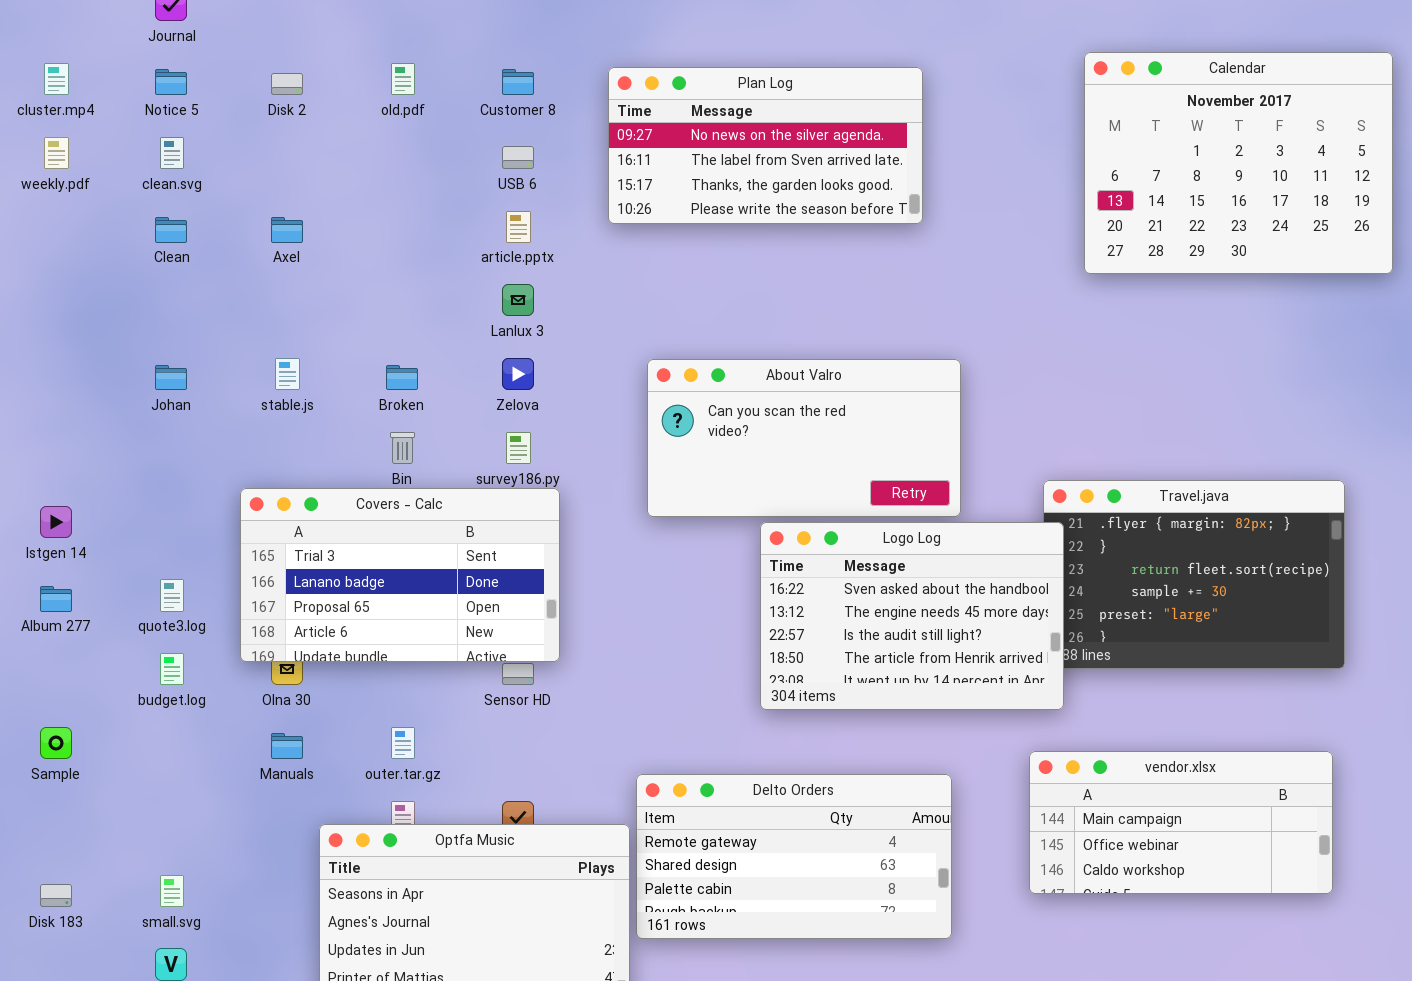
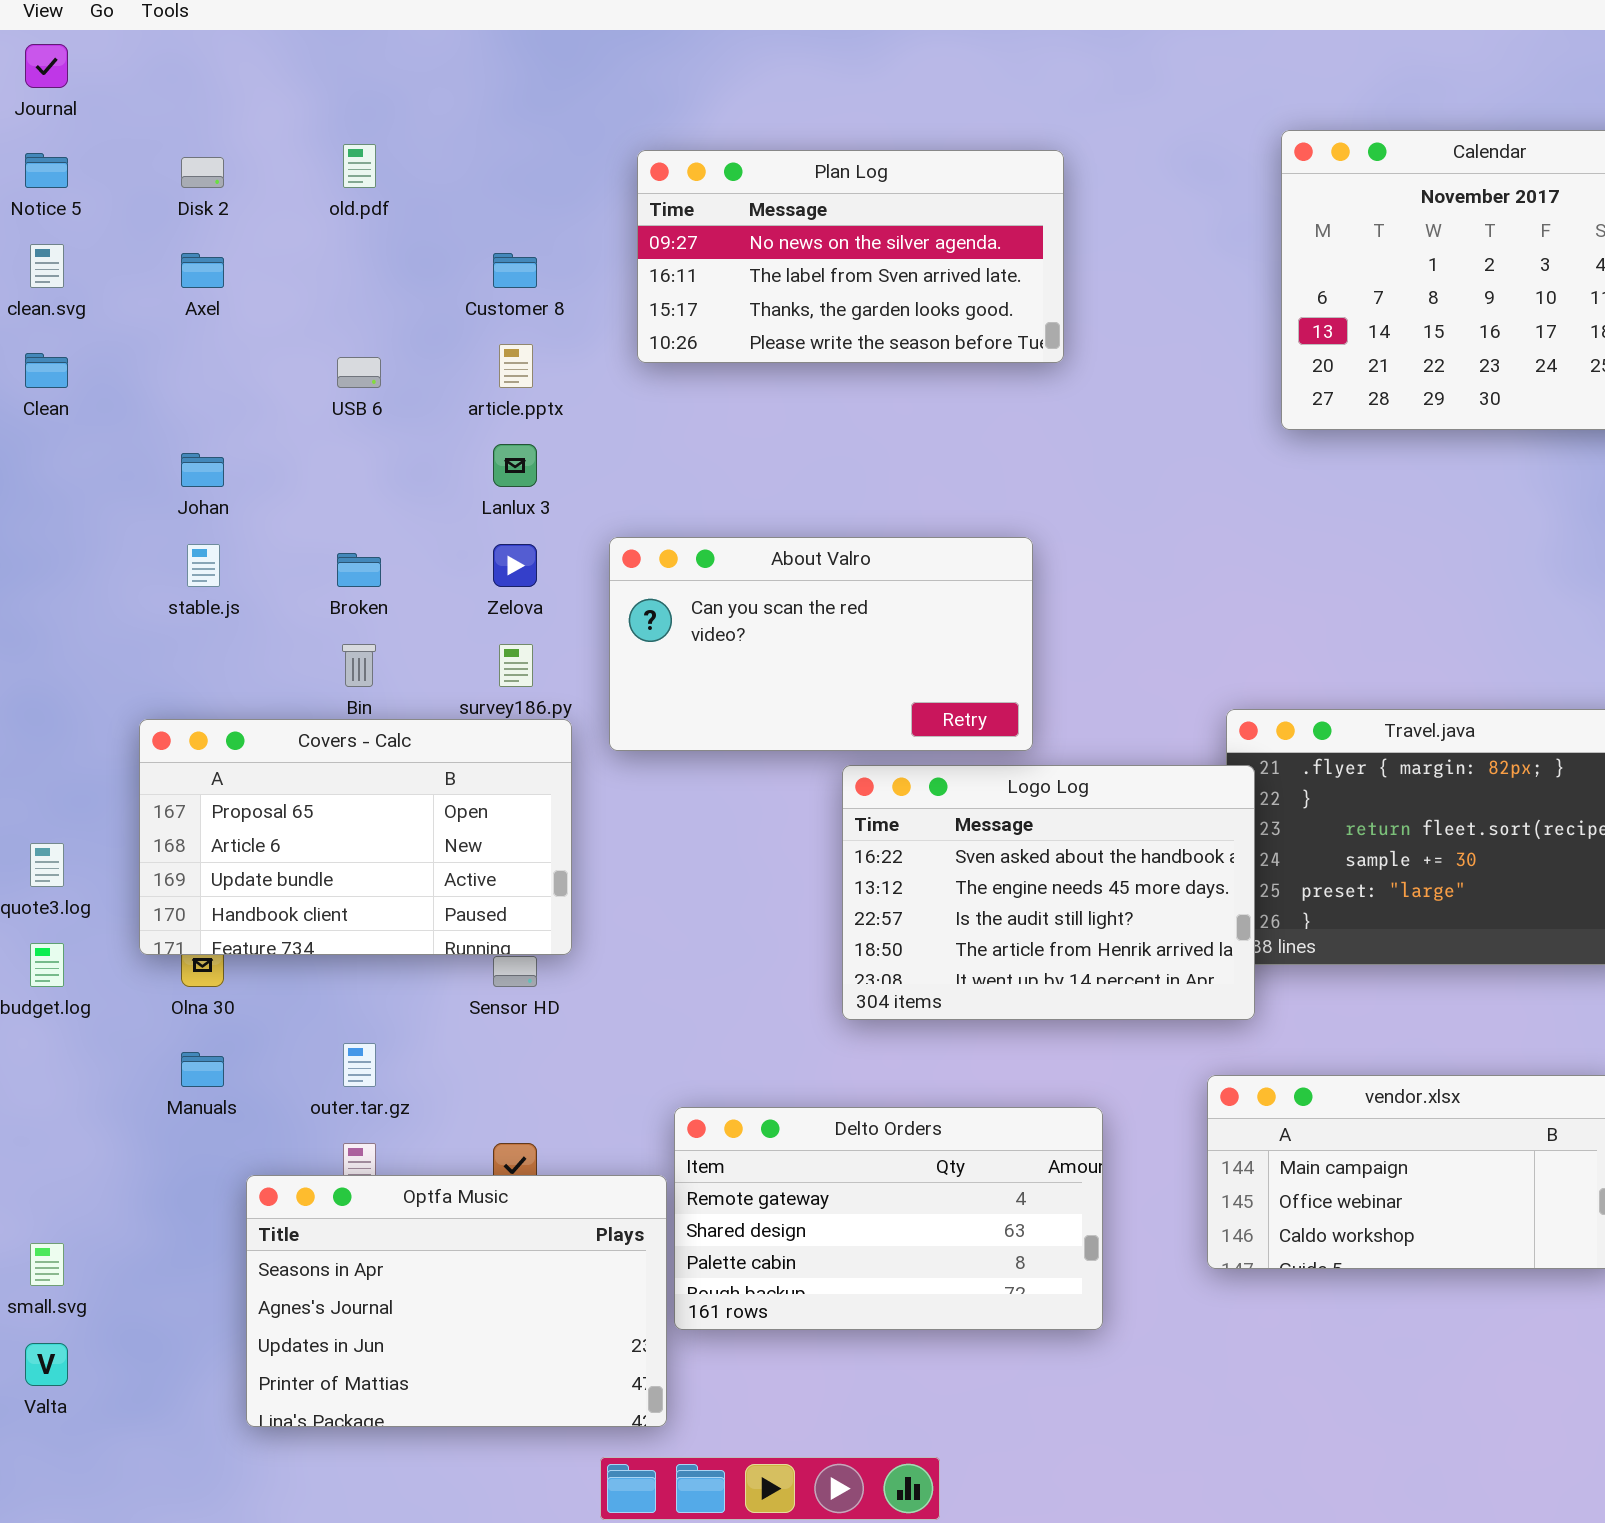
Customer 8: [502,69,534,95] -> [493,253,537,288], moved
USB 6: [502,146,534,169] -> [337,357,381,388], moved
Axel: [271,217,303,243] -> [181,253,224,288], moved
About Valro: [647,359,961,517] -> [609,537,1033,751], moved
Johan: [155,365,187,390] -> [181,453,224,487], moved
Covers - Calc: [240,488,560,662] -> [139,719,572,955], scrolled down 2 rows

